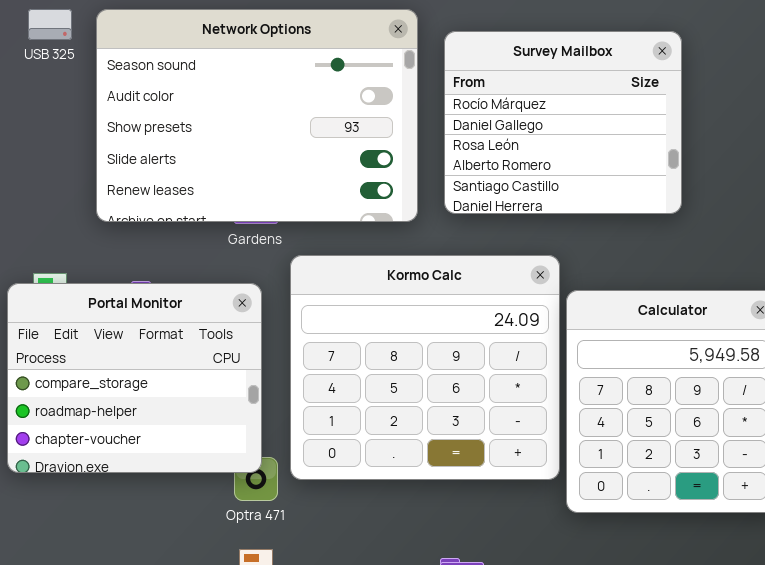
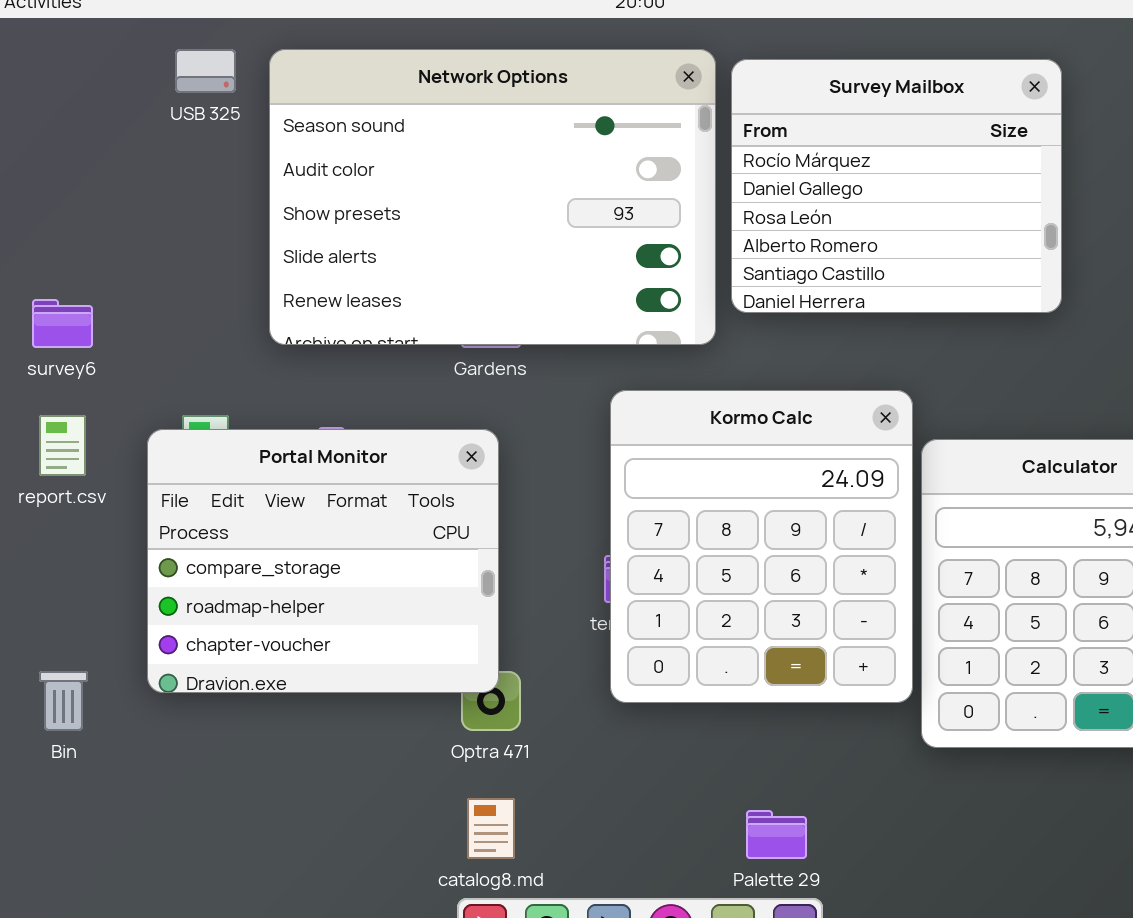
Survey Mailbox: [444,31,682,214] -> [731,59,1062,313], moved
Kormo Calc: [290,255,560,480] -> [610,390,913,703], resized

